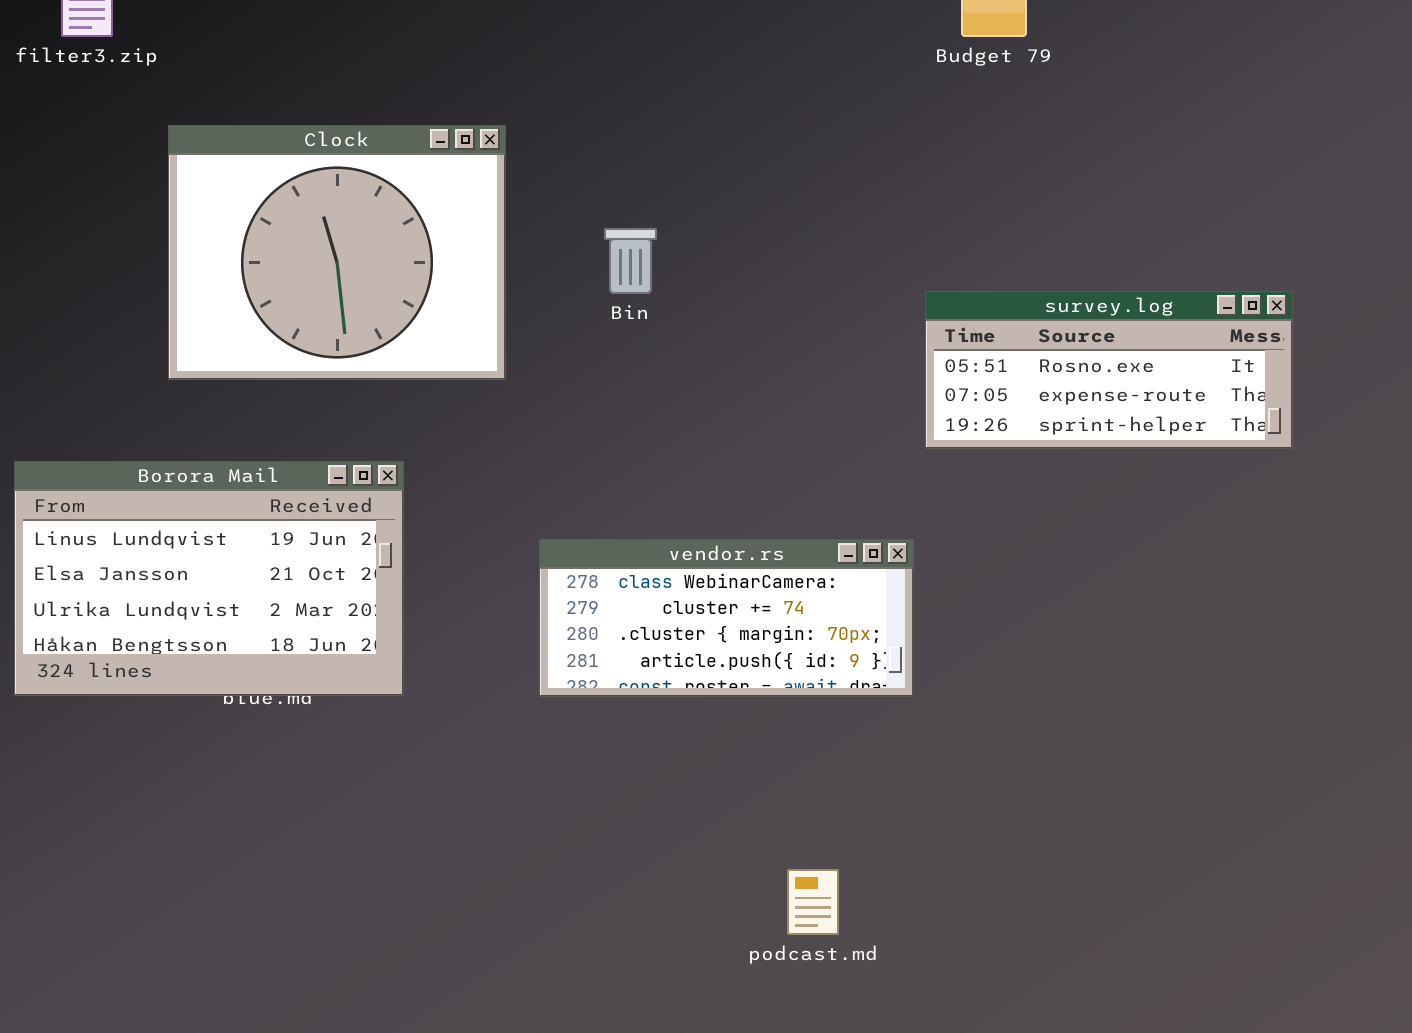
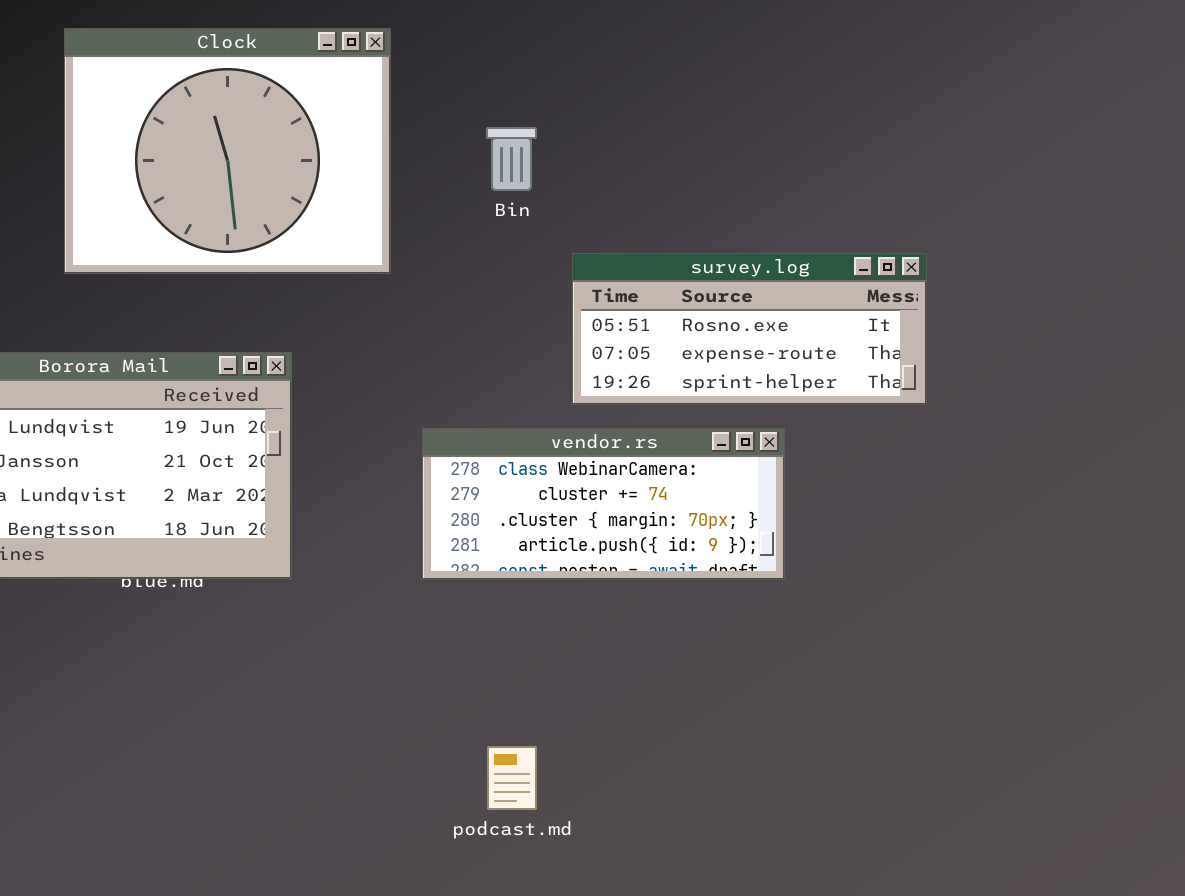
survey.log: [925,291,1293,449] -> [572,253,927,405], moved
podcast.md: [787,869,839,935] -> [487,746,537,810], moved

